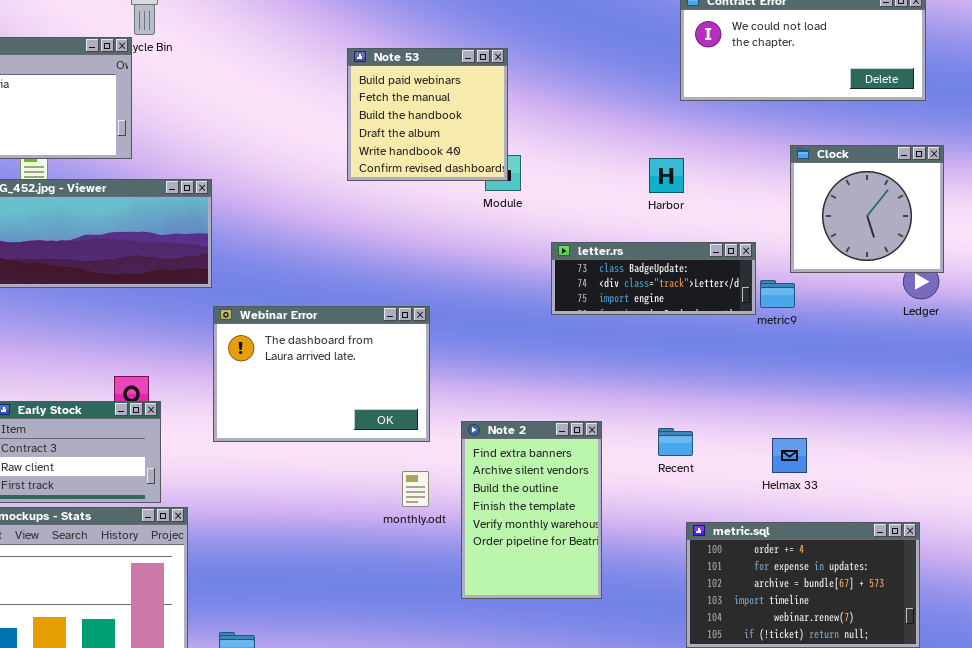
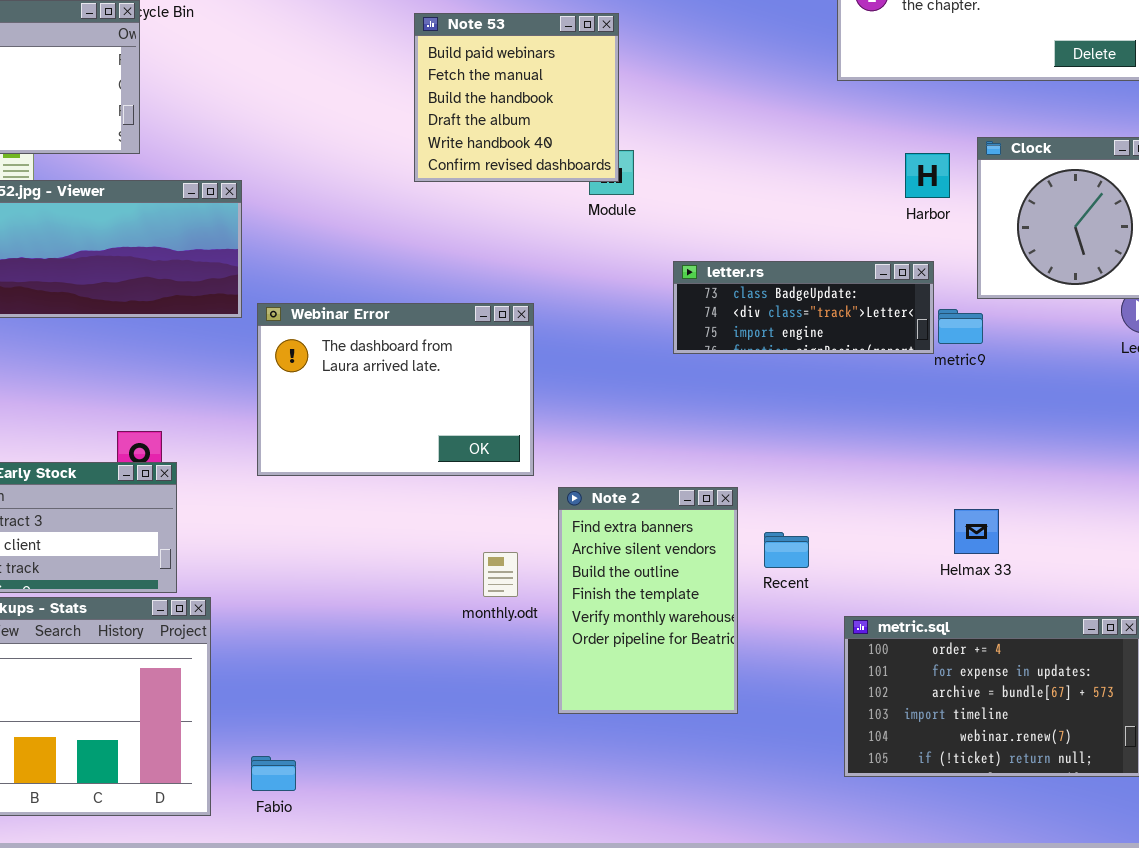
Harbor: [649,158,684,193] -> [905,153,950,198], moved
Webinar Error: [213,306,430,442] -> [257,303,534,476], moved
Recent: [658,428,693,456] -> [764,532,809,568], moved

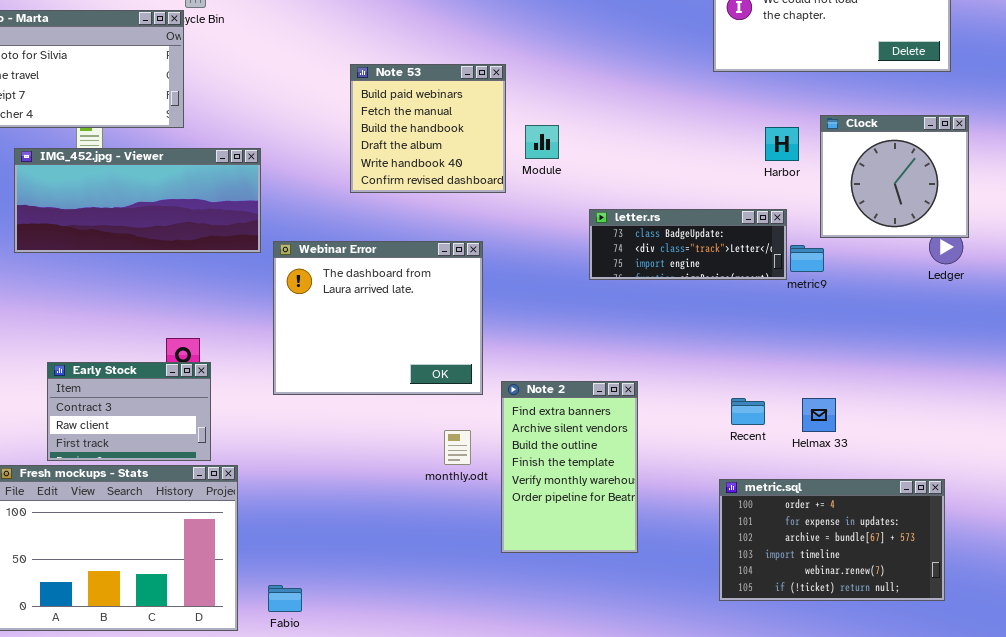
Note 53: [414,13,619,182] -> [350,64,506,193], moved
Webinar Error: [257,303,534,476] -> [273,241,483,395], resized
Recent: [764,532,809,568] -> [731,398,765,425], moved

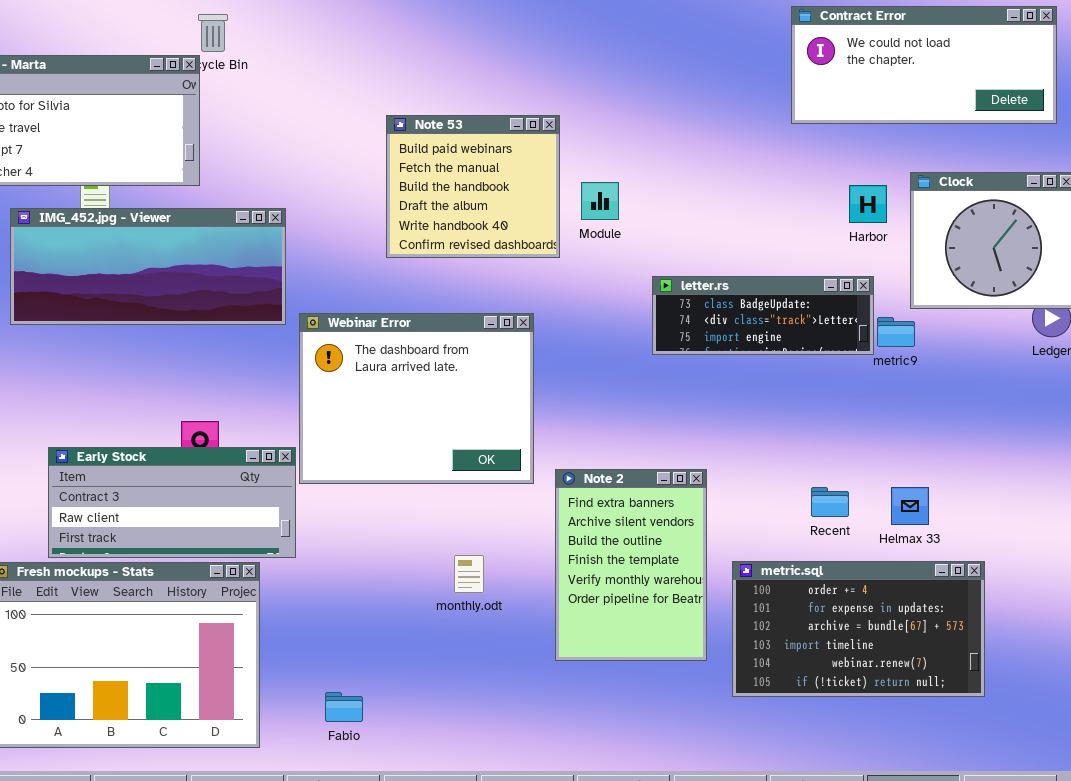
Early Stock: [47,362,211,461] -> [48,447,296,558], resized
monthly.odt: [444,430,471,465] -> [454,555,484,593], moved
metric.sql: [719,479,945,601] -> [732,561,985,697], moved
Fabio: [268,585,302,612] -> [325,692,363,722], moved

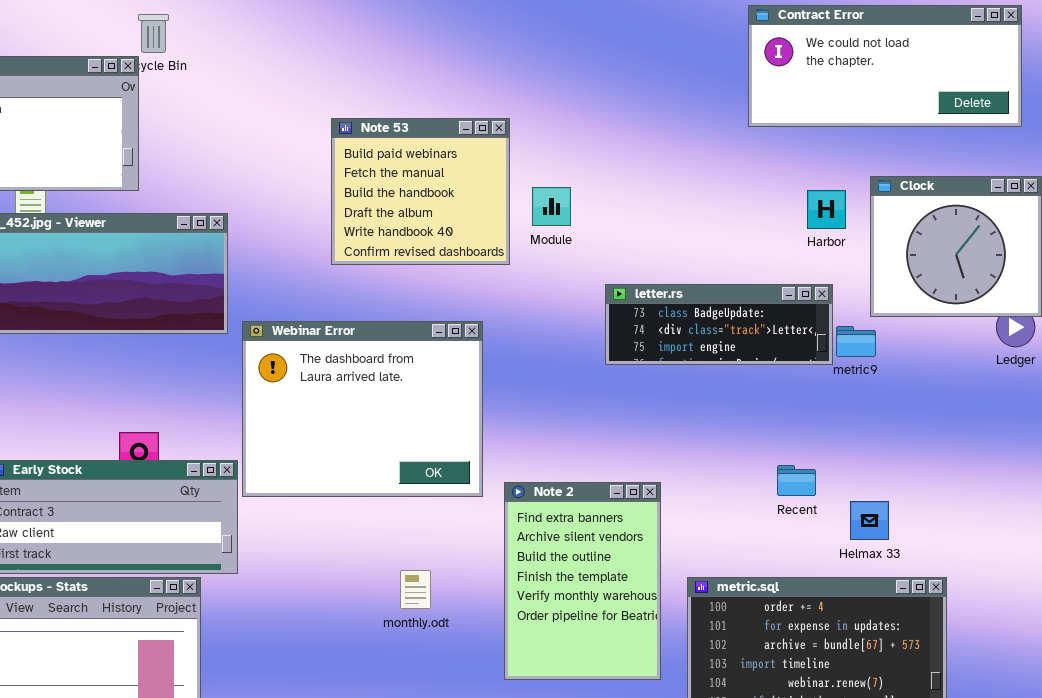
Recent: [811,487,849,517] -> [777,465,816,496], moved

